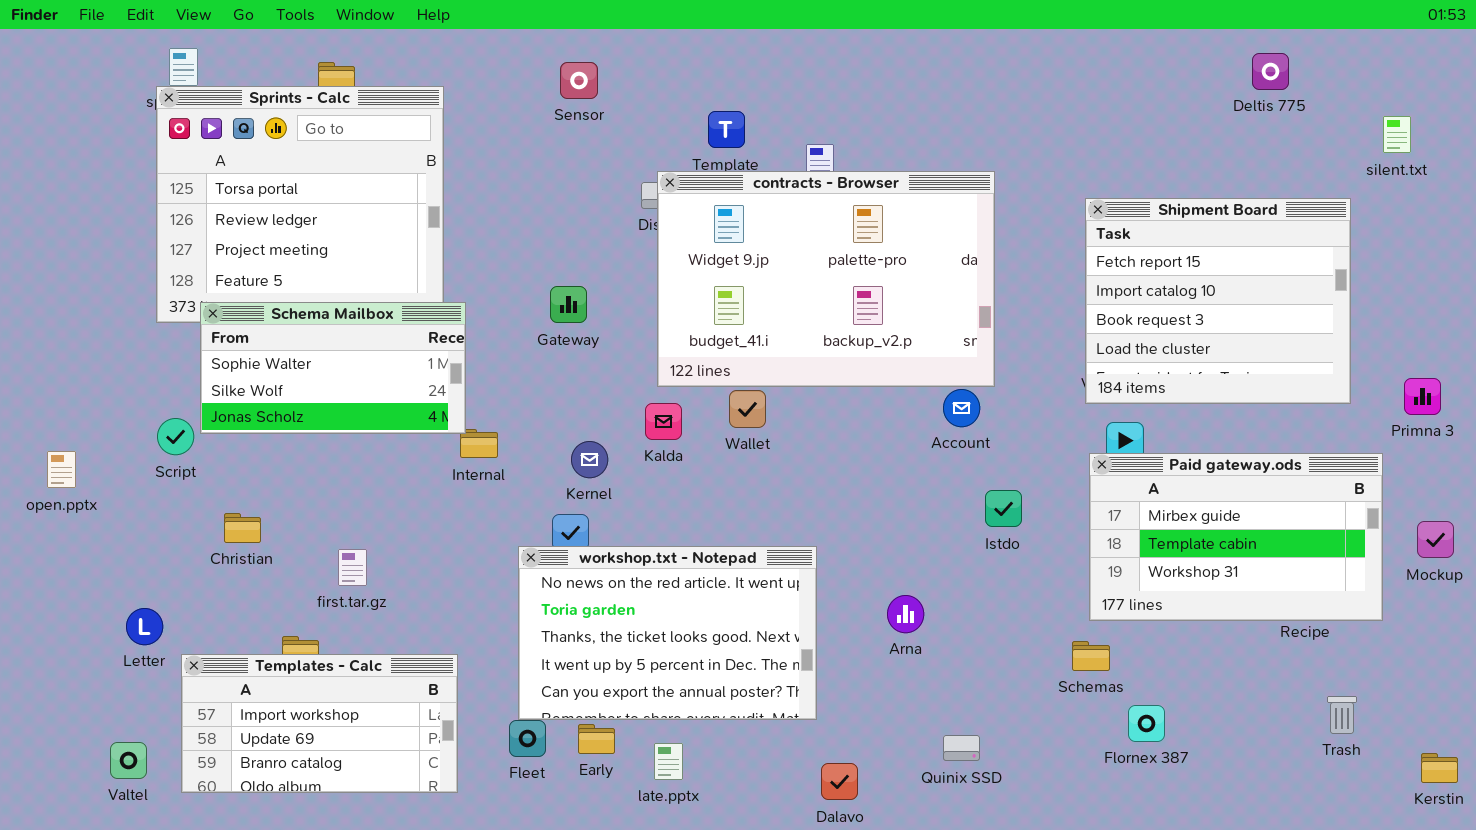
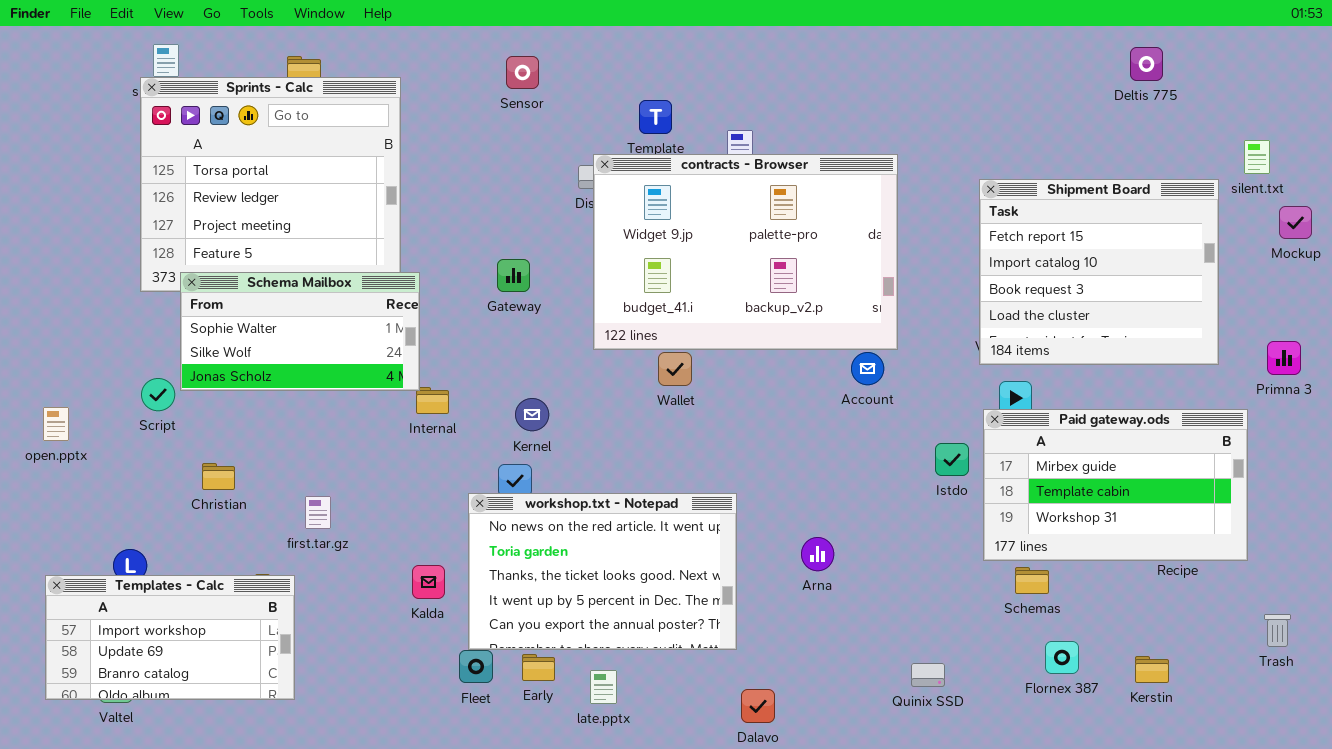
silent.txt: [1383,116,1411,153] -> [1244,140,1270,174], moved
Kalda: [645,403,682,440] -> [412,565,445,599], moved
Istdo: [985,490,1022,527] -> [935,443,969,476], moved
Mockup: [1417,521,1454,558] -> [1279,206,1312,239], moved
Schemas: [1072,641,1110,671] -> [1015,567,1049,594], moved
Templates - Calc: [181,654,458,793] -> [45,575,295,700], moved
Trash: [1327,696,1357,734] -> [1264,614,1291,647], moved
Flornex 387: [1128,705,1165,742] -> [1045,641,1079,674], moved
Quinix SSD: [943,735,980,761] -> [911,663,945,687], moved
Kerstin: [1421,753,1458,783] -> [1135,656,1169,683], moved

